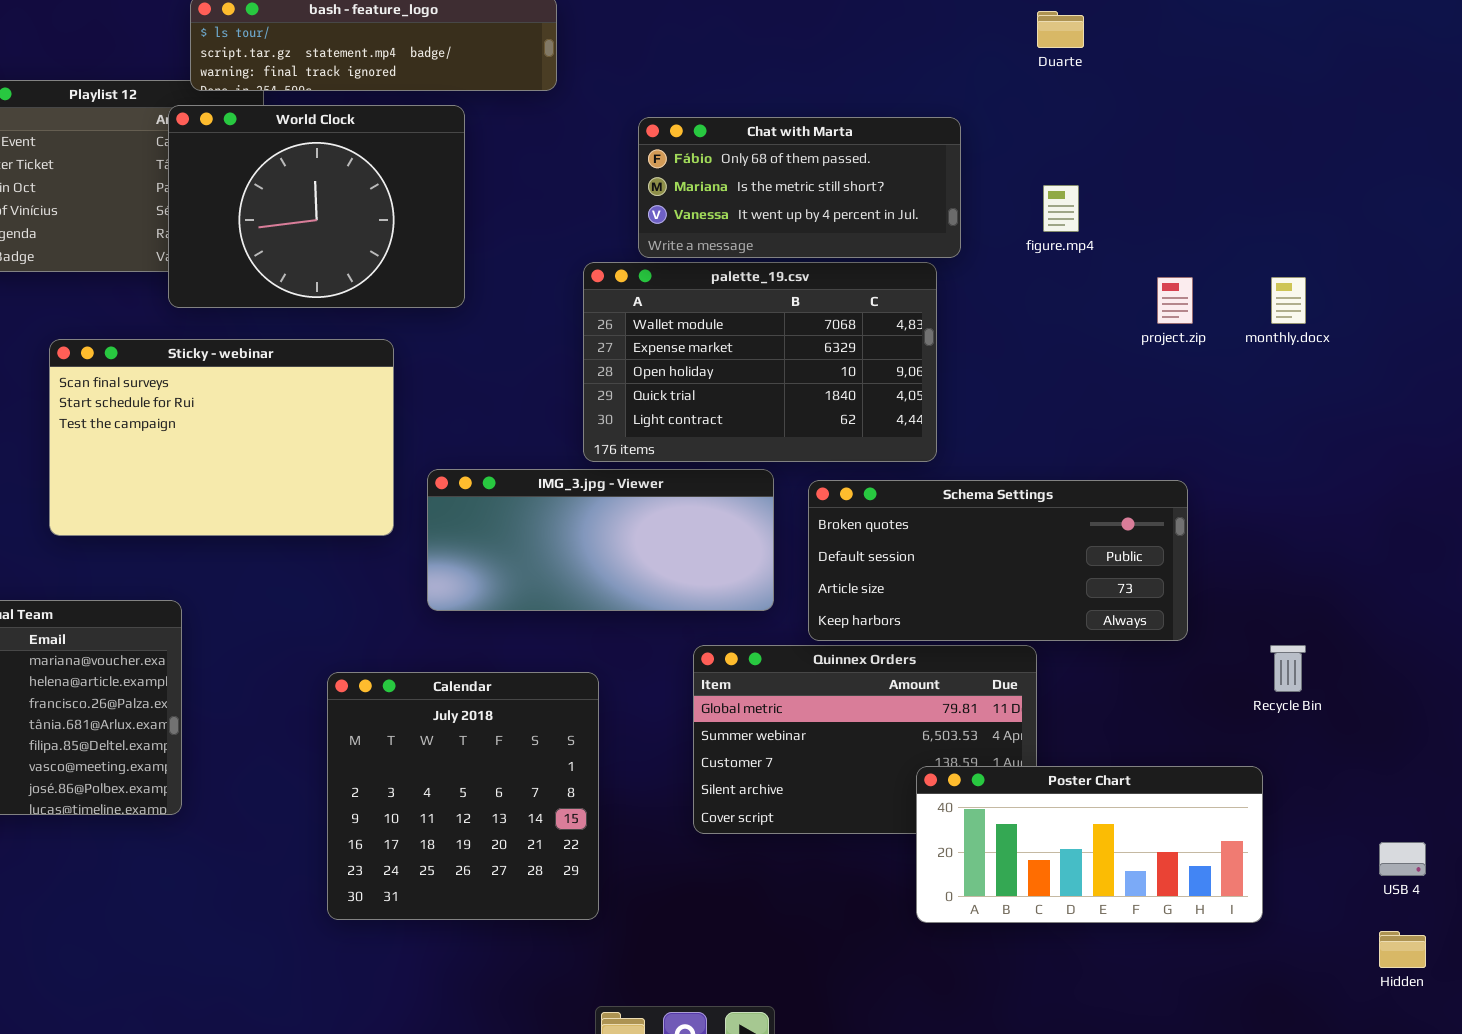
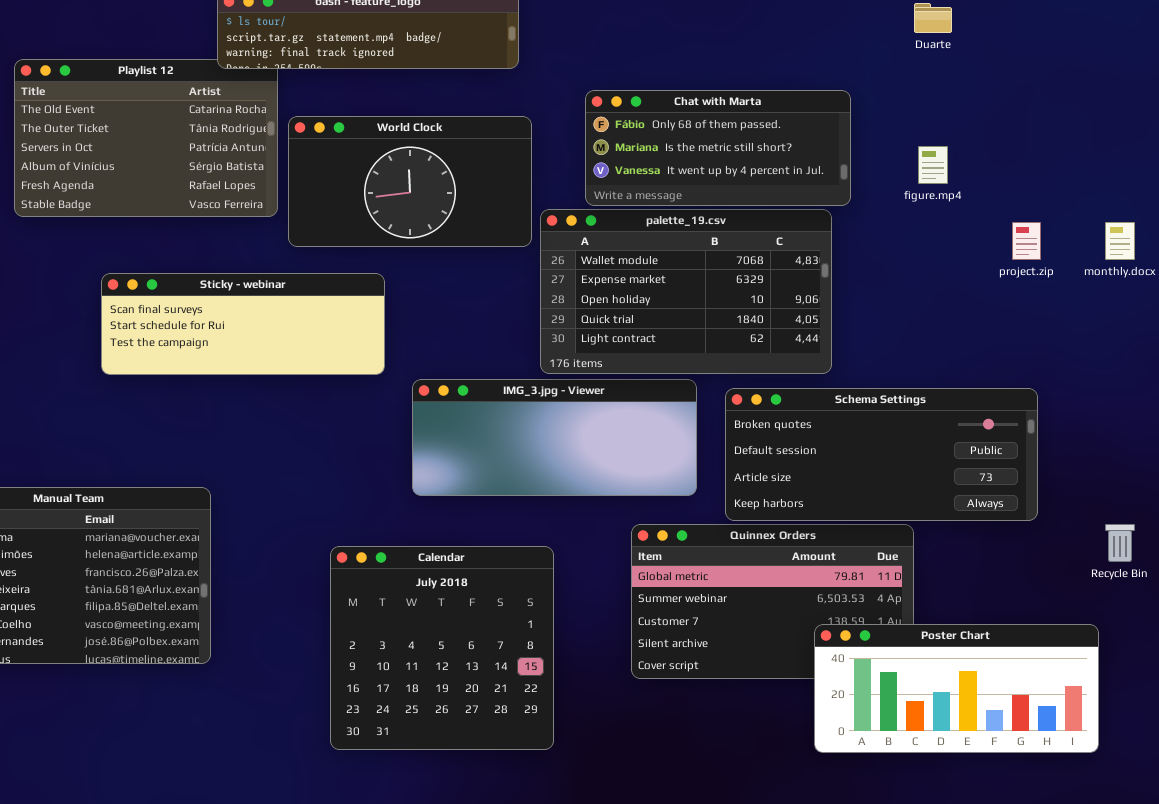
World Clock: [168,105,465,308] -> [288,116,532,247], moved, resized
Sticky - webinar: [49,339,394,536] -> [101,273,385,375], resized

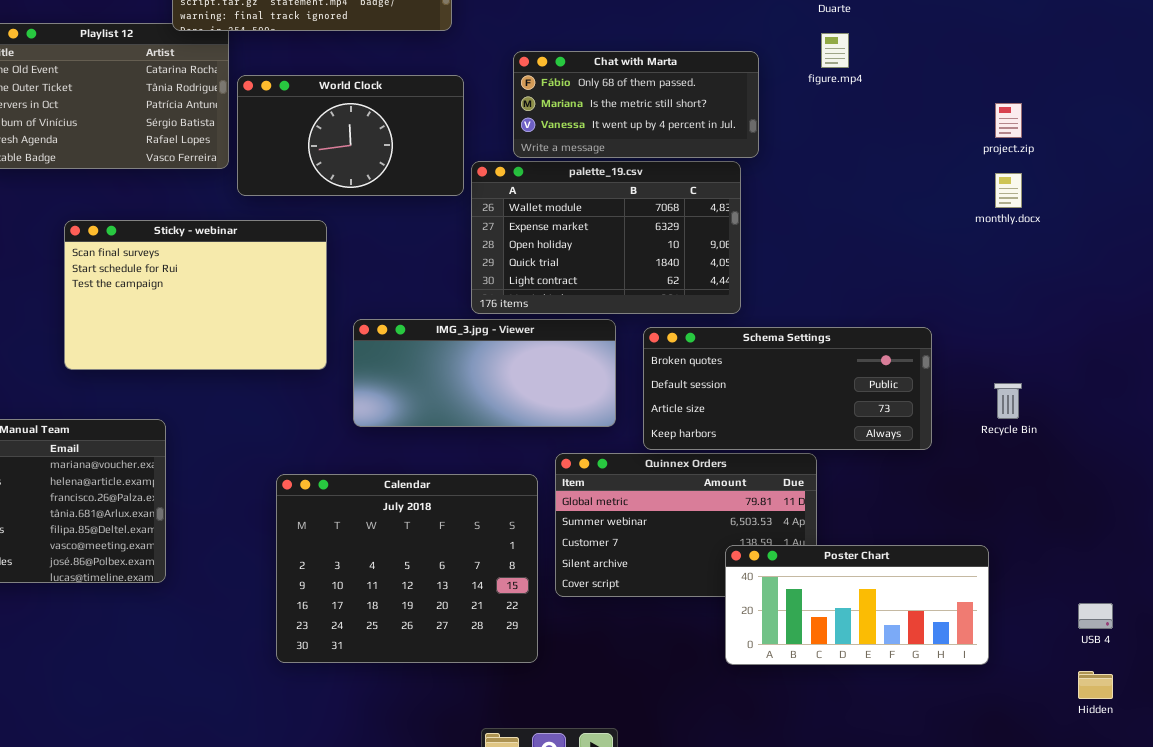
figure.mp4: [918,146,948,184] -> [821,33,849,68], moved
project.zip: [1012,222,1041,260] -> [995,103,1022,138], moved
Sticky - webinar: [101,273,385,375] -> [64,220,327,370], resized
Recycle Bin: [1105,524,1135,562] -> [994,383,1022,419], moved
Calendar: [330,546,554,750] -> [276,474,538,663], resized

